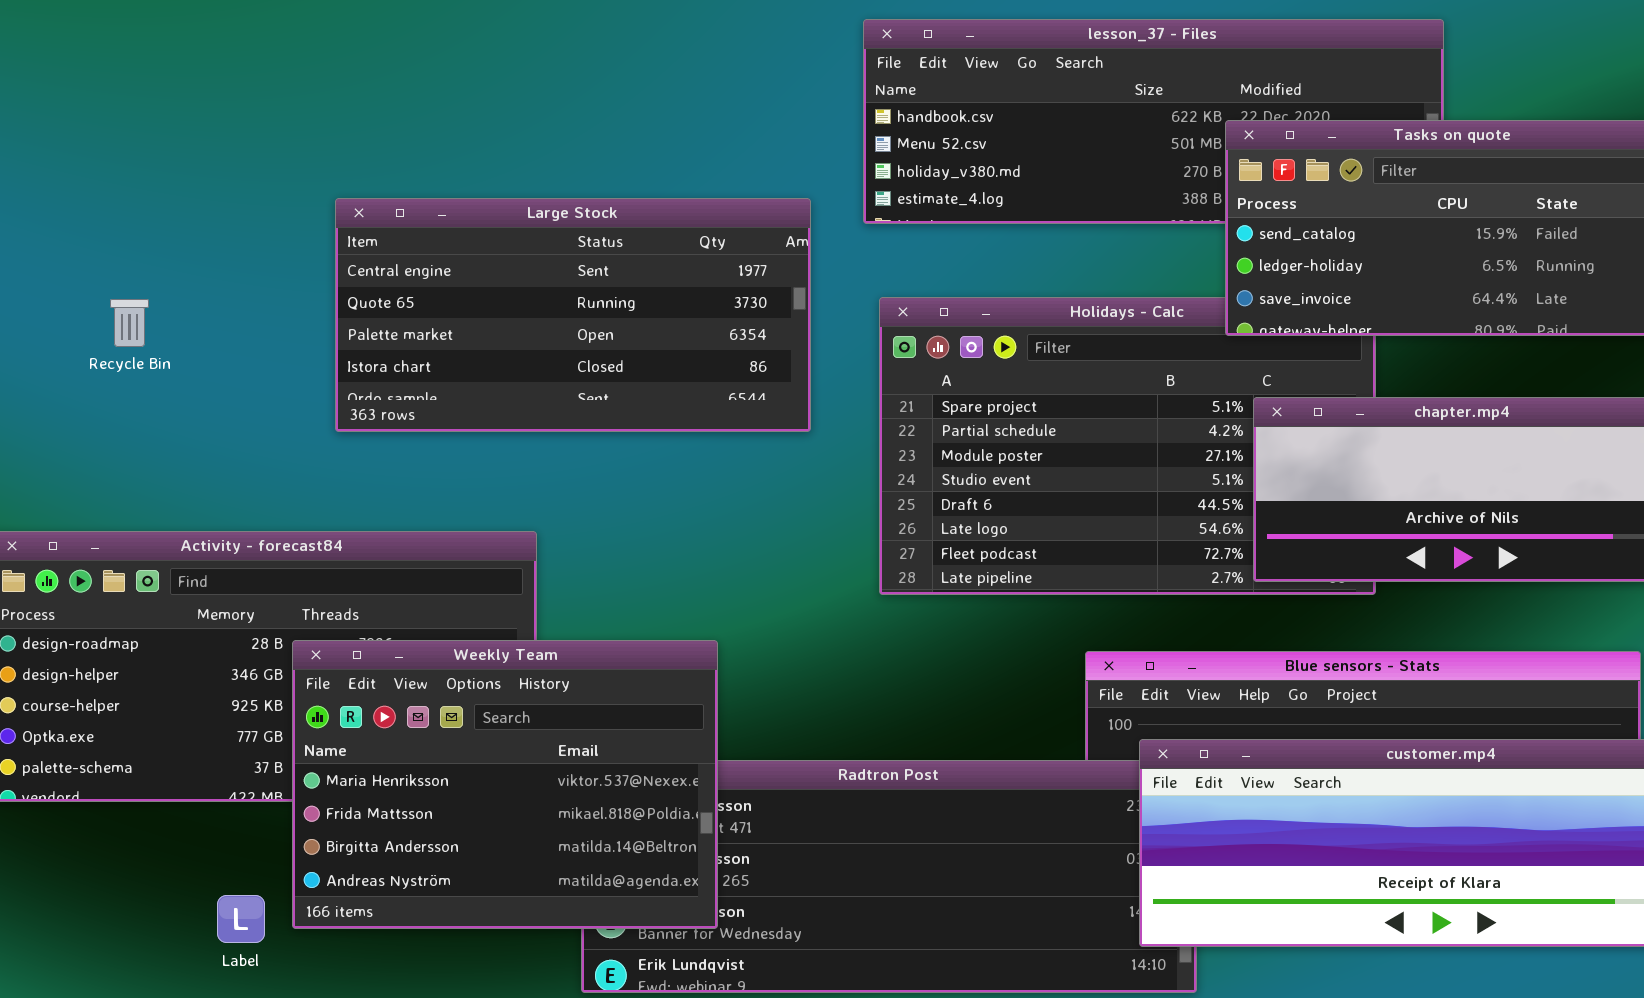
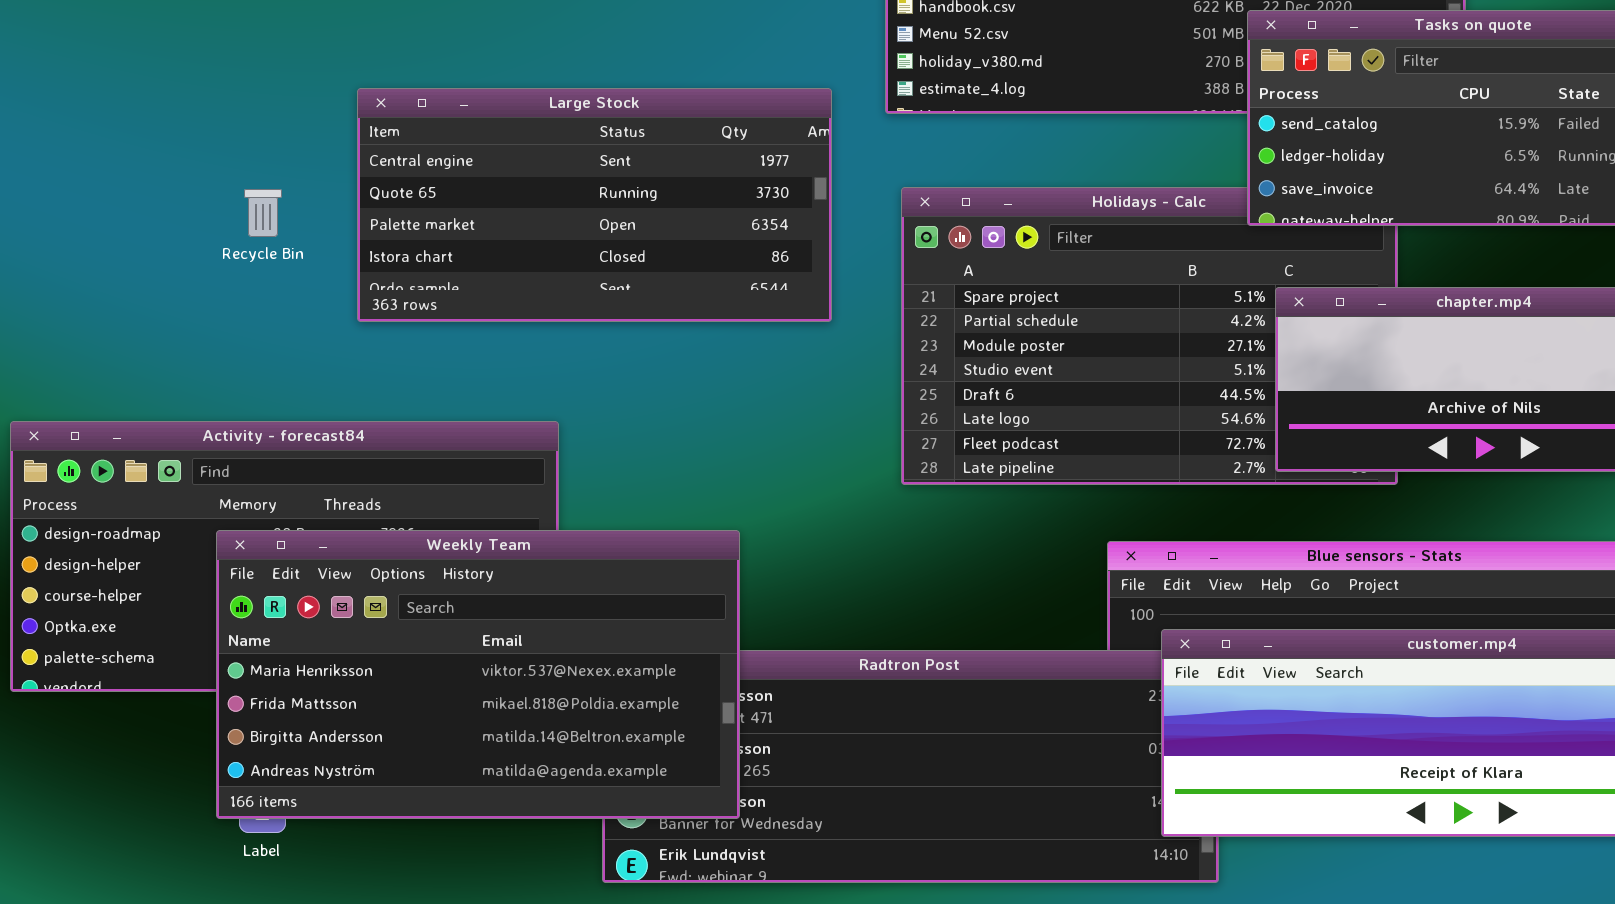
Recycle Bin: [110,299,149,347] -> [244,189,282,237], moved
Weekly Team: [292,640,718,929] -> [216,530,740,819], resized

